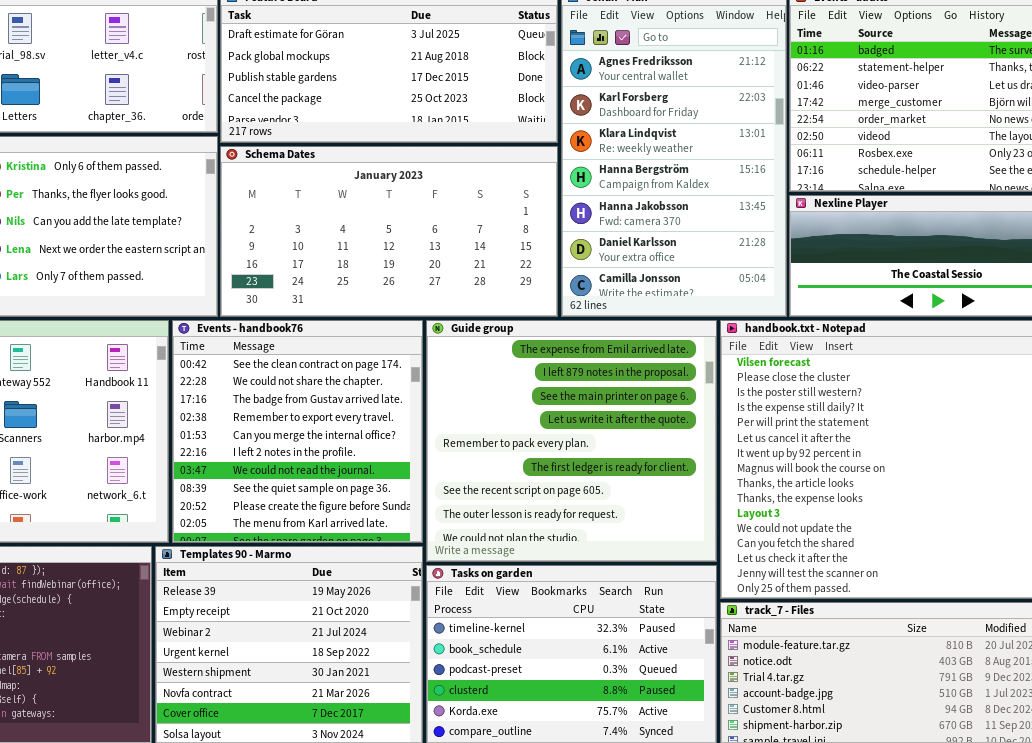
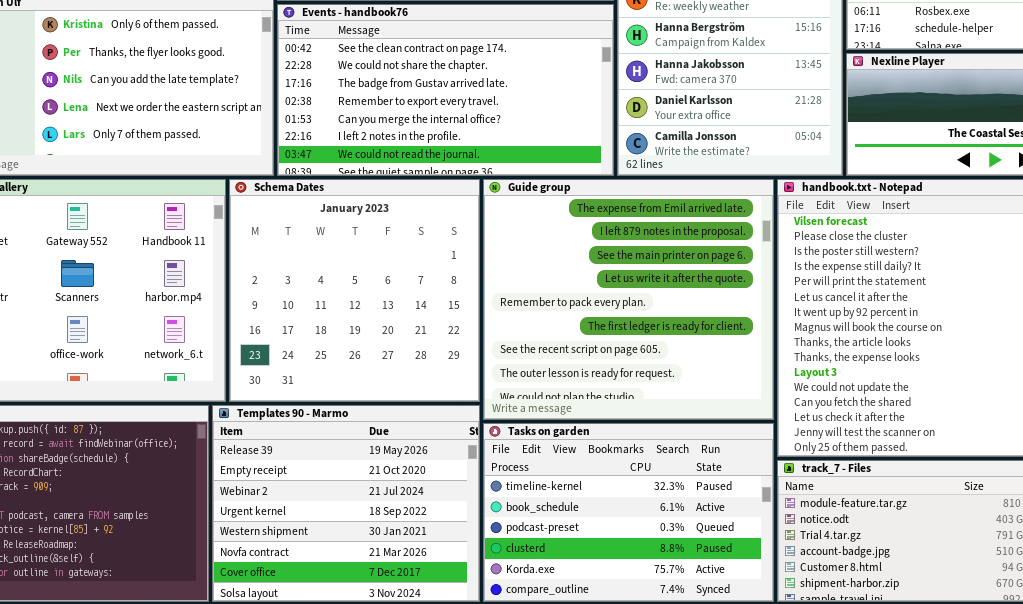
Schema Dates: [220,146,558,317] -> [229,179,480,402], moved, resized
Events - handbook76: [172,320,423,543] -> [277,4,614,176], moved, resized

